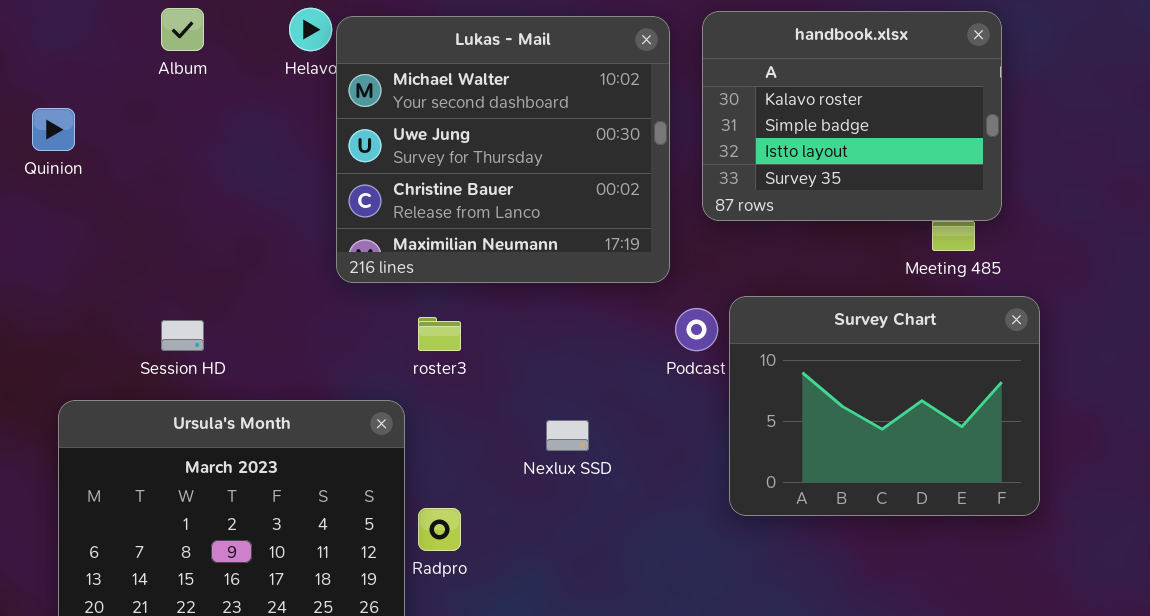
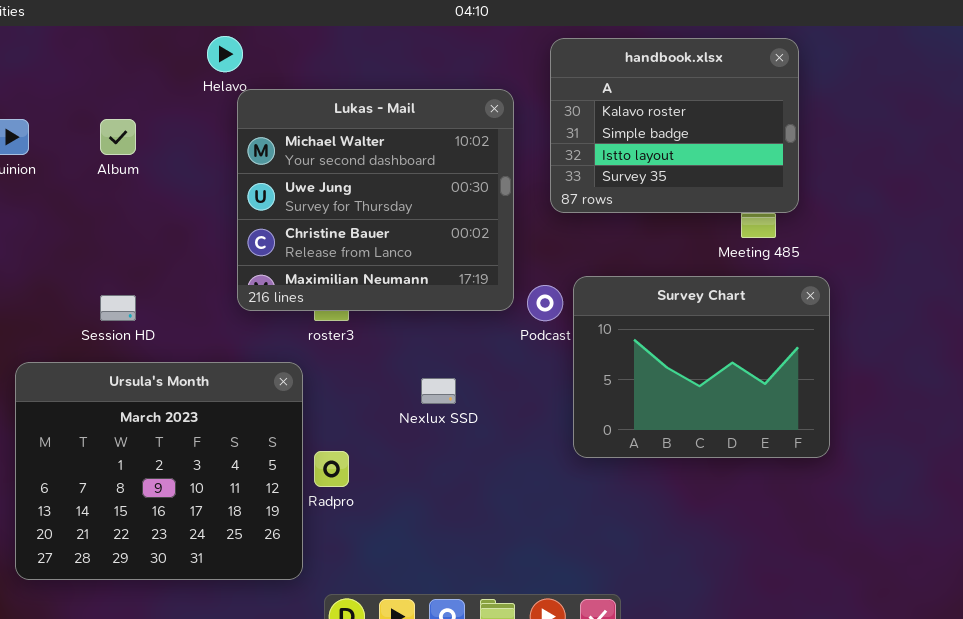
Album: [161,8,204,51] -> [100,119,136,155], moved
Lukas - Mail: [336,16,670,283] -> [237,89,514,311], moved

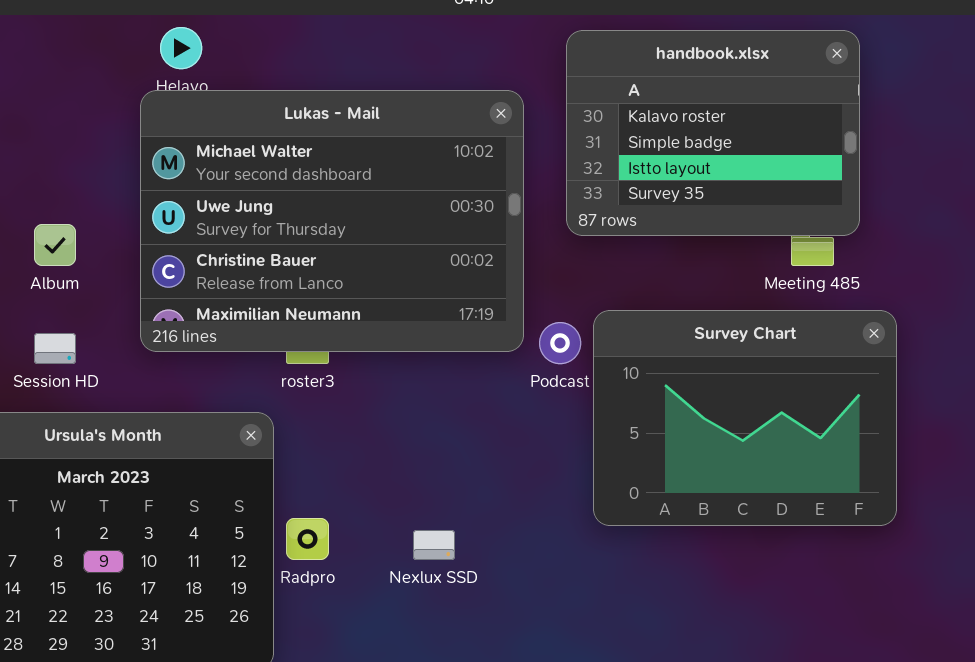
Lukas - Mail: [237,89,514,311] -> [140,90,524,352], resized
Album: [100,119,136,155] -> [34,224,76,266], moved
Nexlux SSD: [421,378,456,404] -> [413,530,455,560], moved

